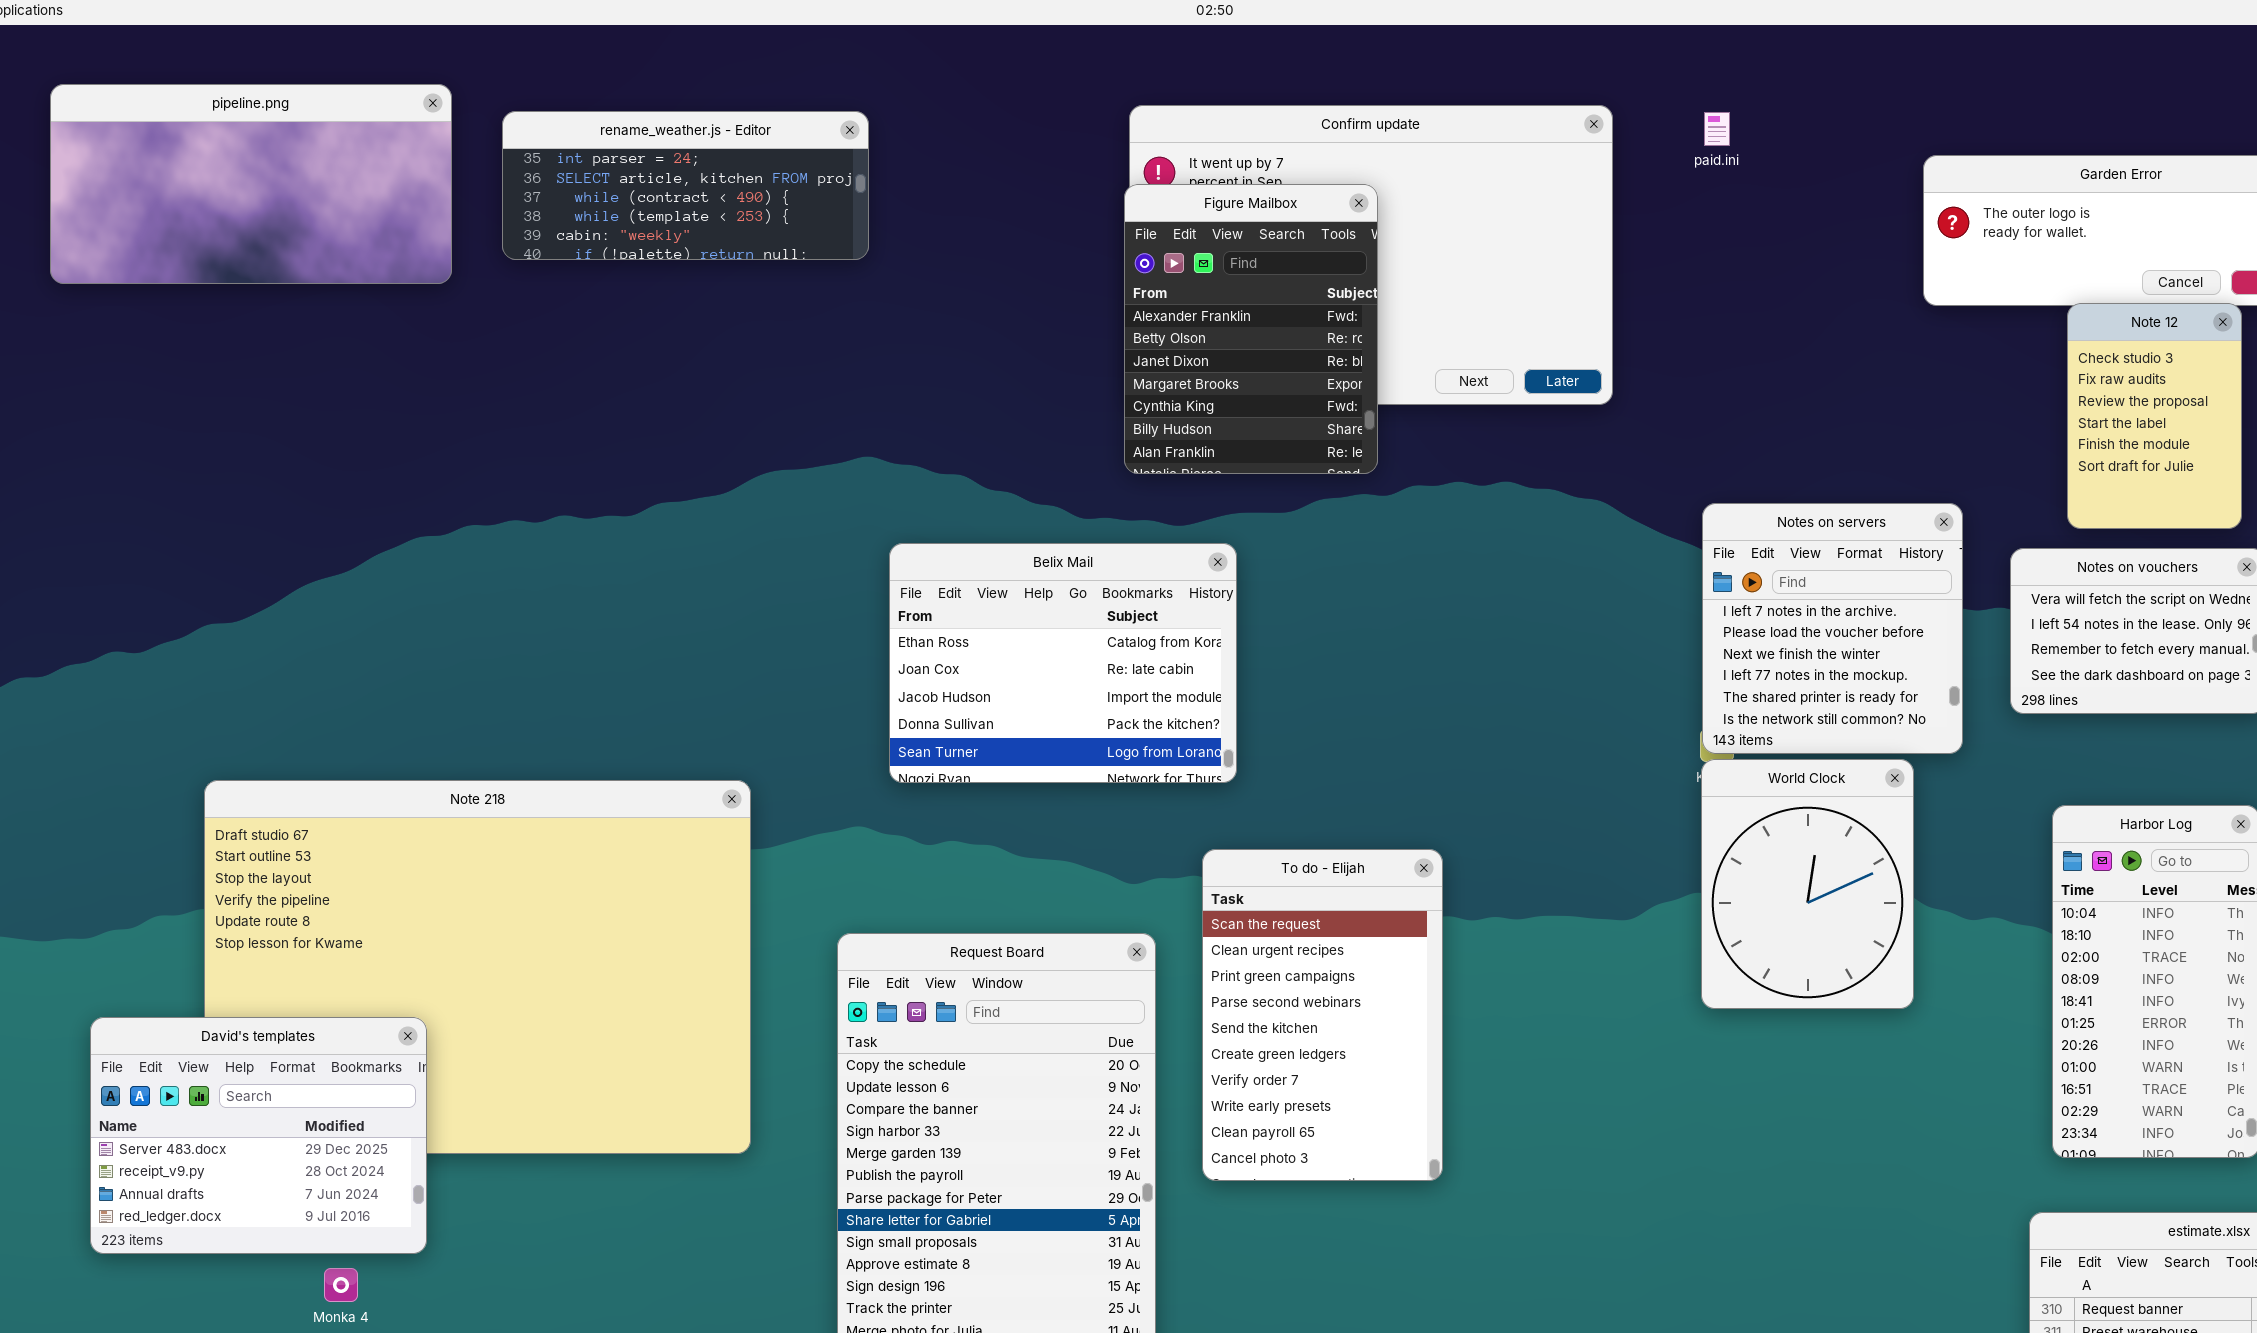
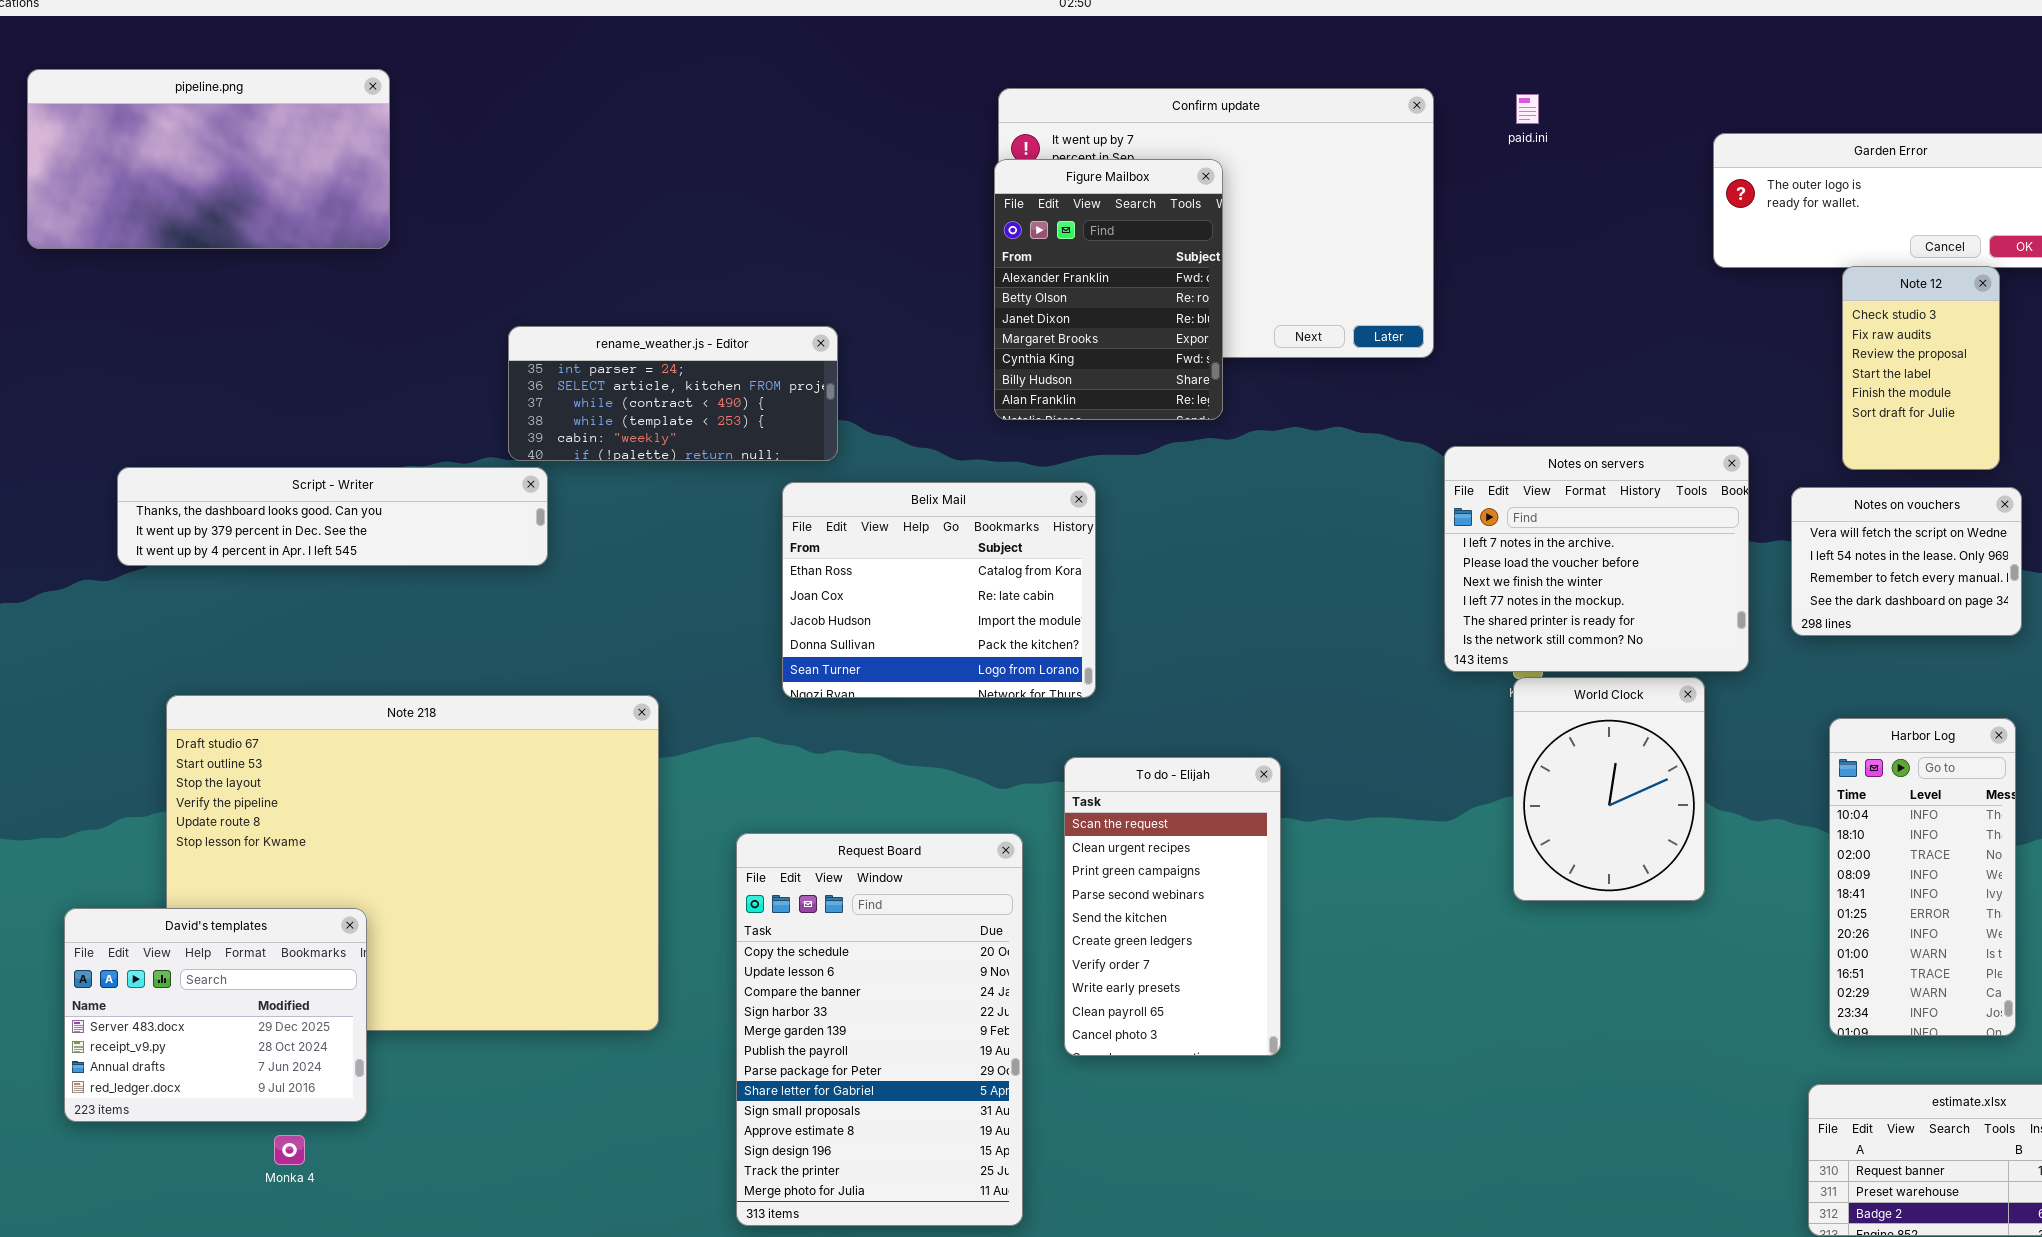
rename_weather.js - Editor: [502,111,869,260] -> [508,326,838,461], moved
Notes on servers: [1702,503,1963,754] -> [1444,446,1749,672], resized
Script - Writer: none -> [117,467,548,566], opened

